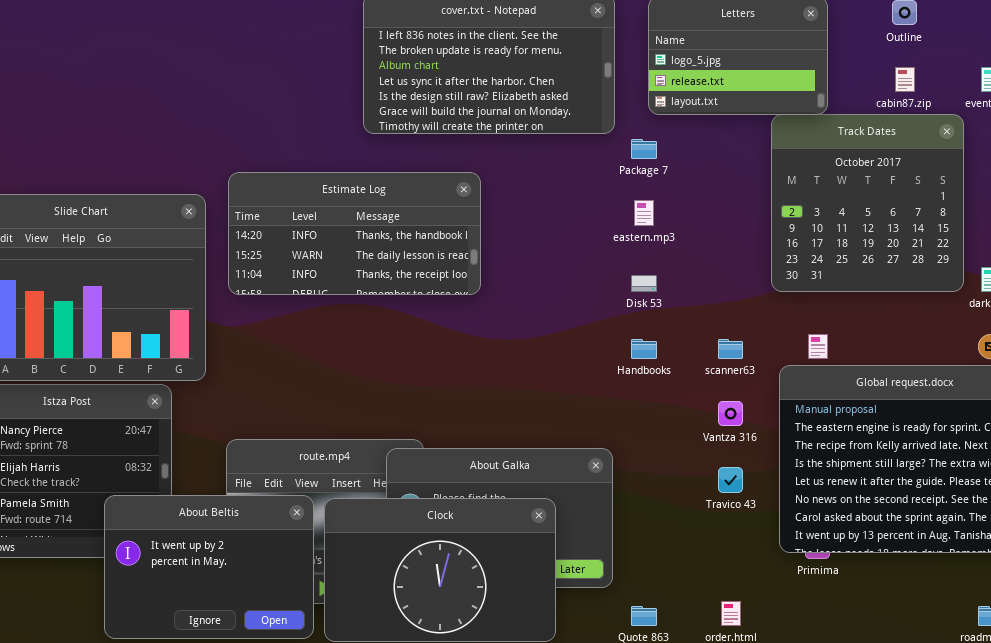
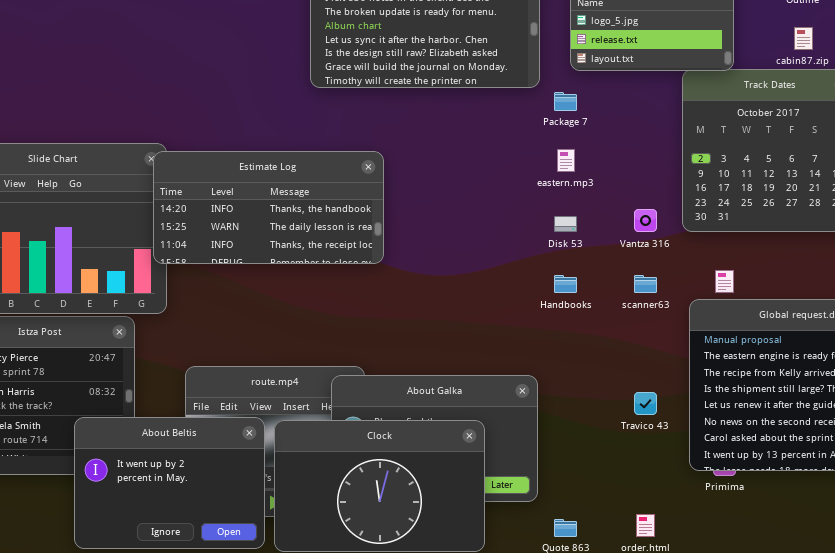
Estimate Log: [228,172,481,295] -> [153,151,384,264], moved
Vantza 316: [718,401,743,426] -> [634,209,657,232], moved

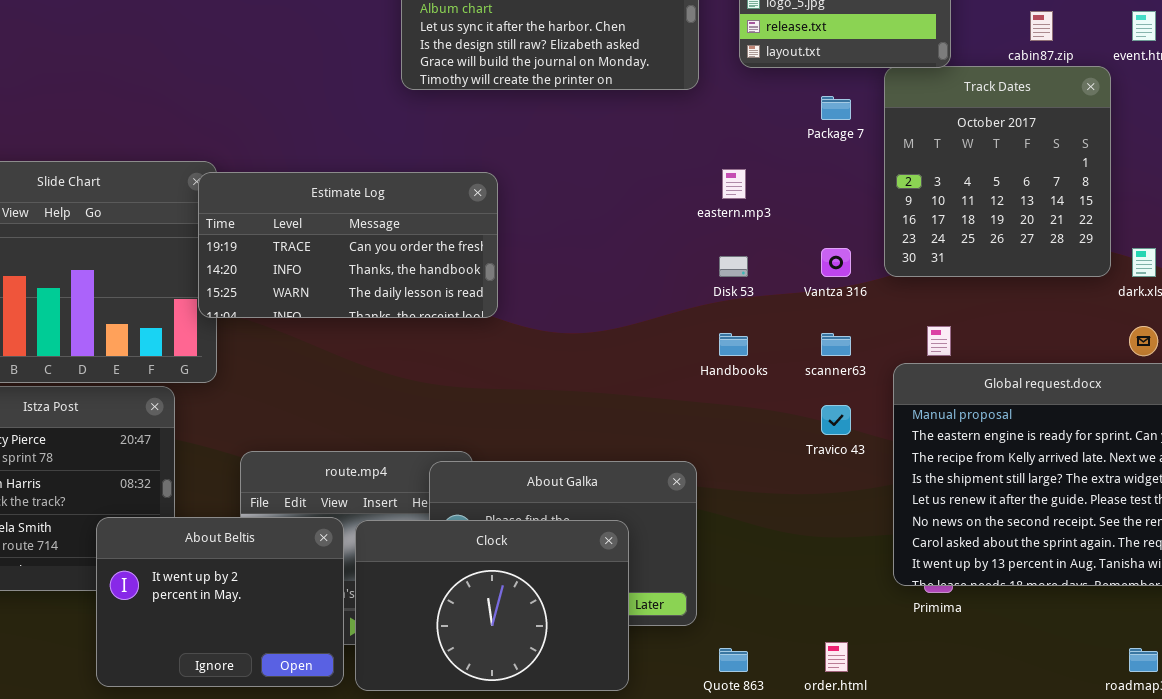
Package 7: [554,92,577,111] -> [821,96,851,120], moved
Estimate Log: [153,151,384,264] -> [198,172,498,318], scrolled up 1 row
Travico 43: [634,392,657,415] -> [821,405,851,435], moved

